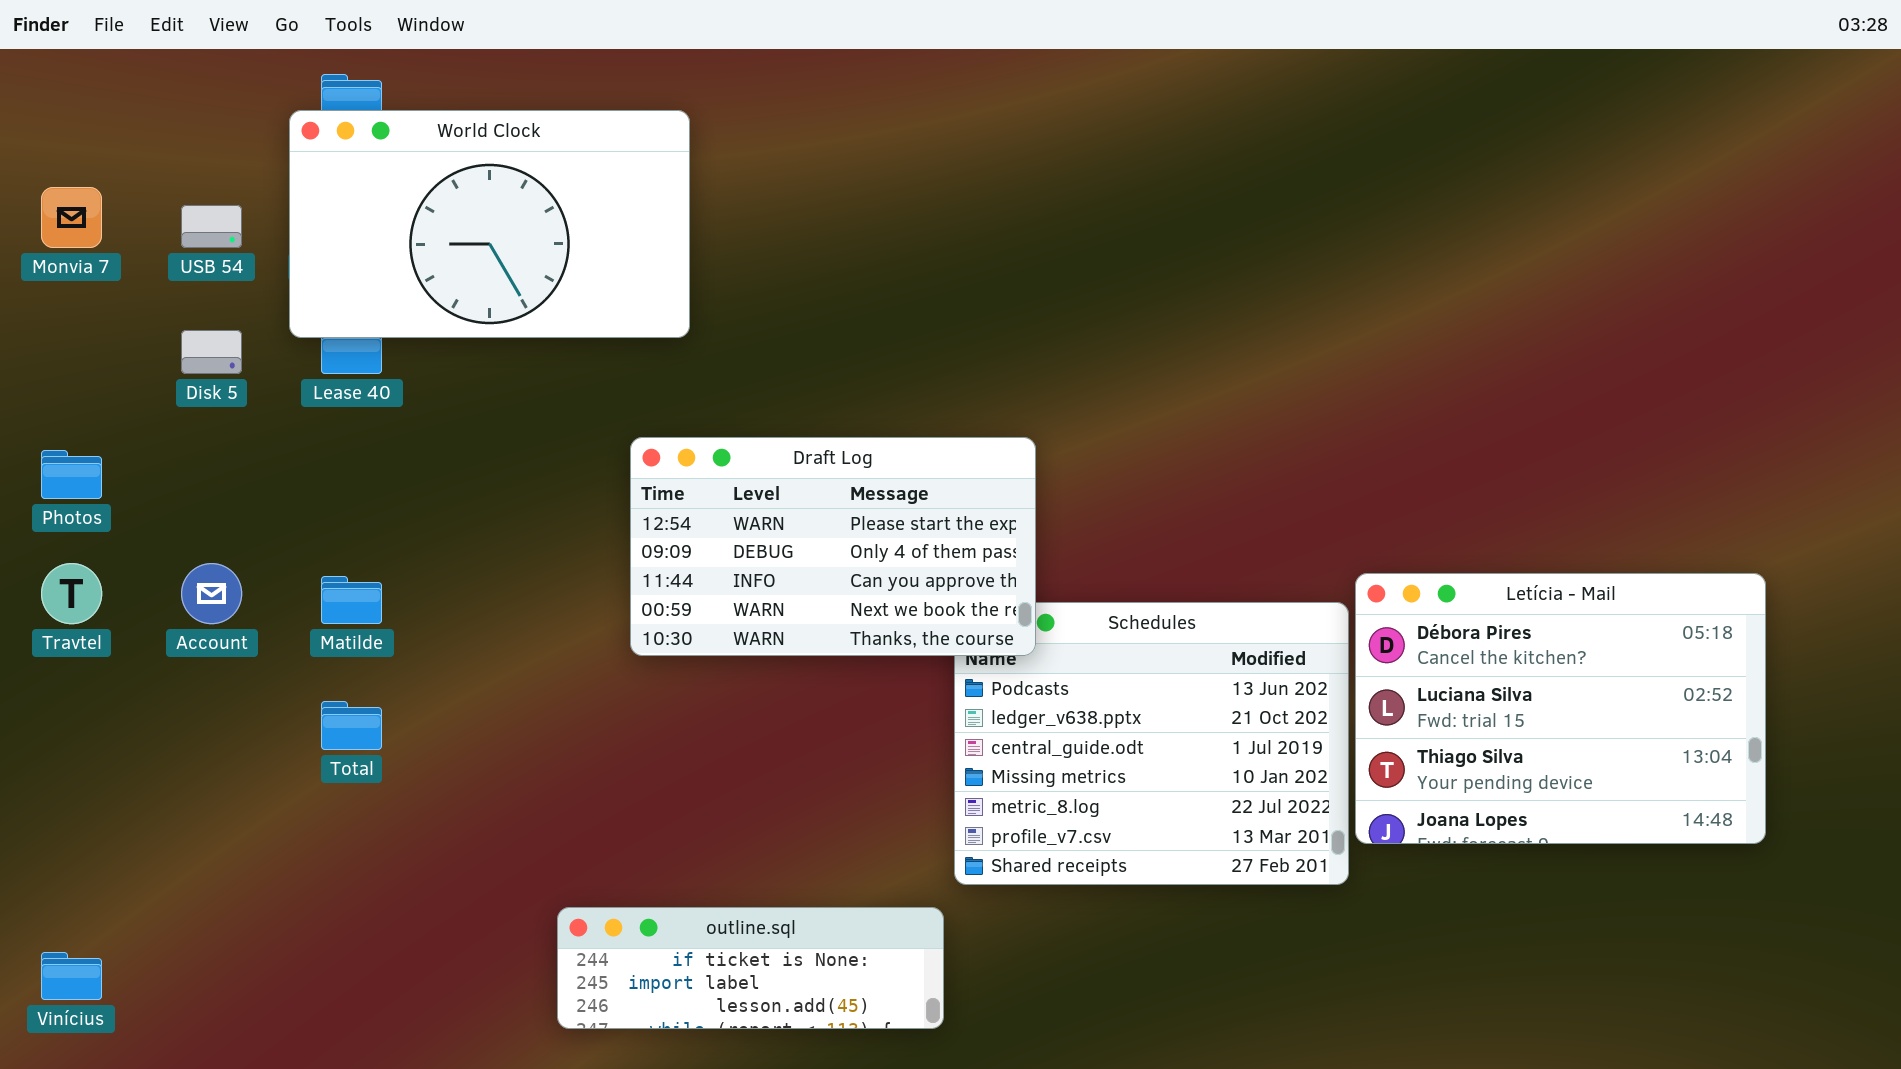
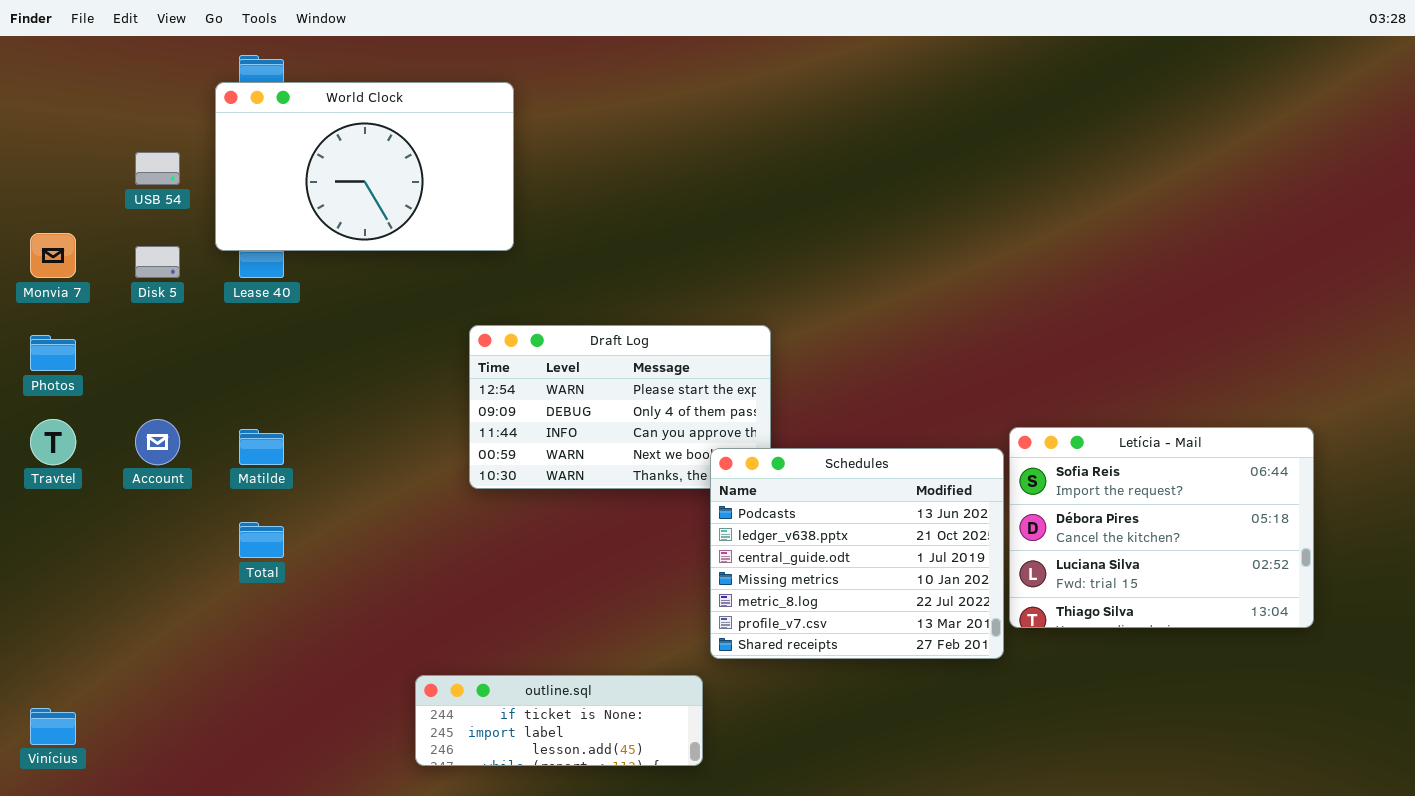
Monvia 7: [41,187,102,248] -> [30,233,76,278], moved
Letícia - Mail: [1355,573,1766,844] -> [1009,427,1314,628], scrolled up 1 row
Schedules: [954,602,1349,885] -> [710,448,1004,659], raised

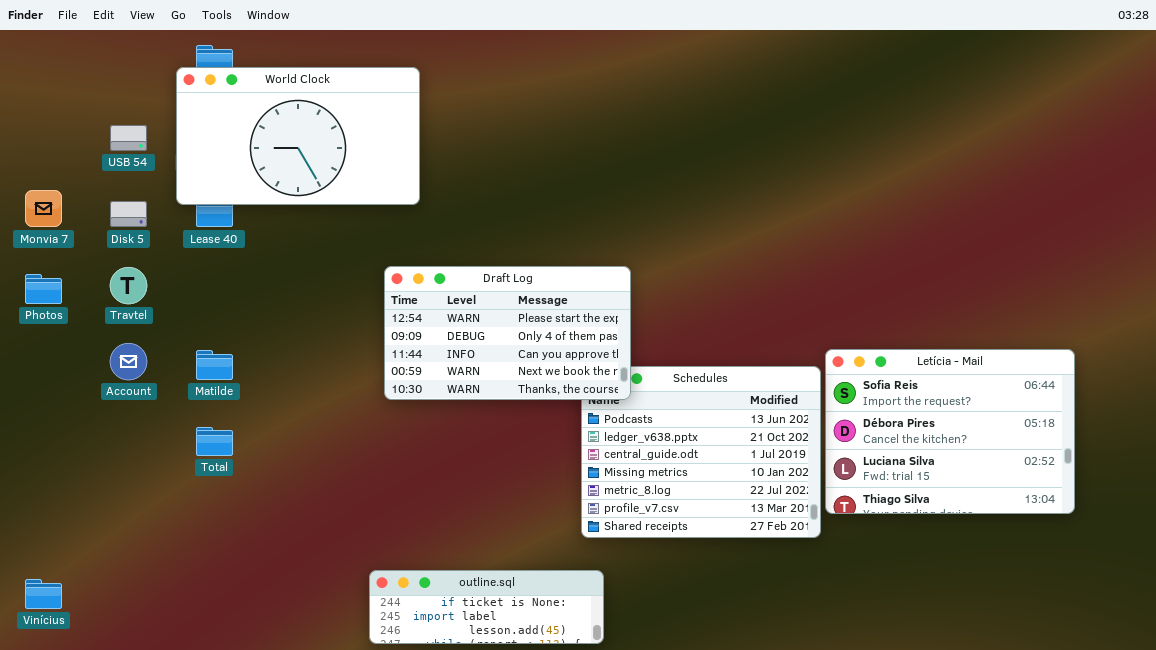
Draft Log: [469,325,771,489] -> [384,266,631,400], raised
Travtel: [30,419,76,465] -> [110,267,147,304], moved
outline.sql: [415,675,703,766] -> [369,570,604,644], moved

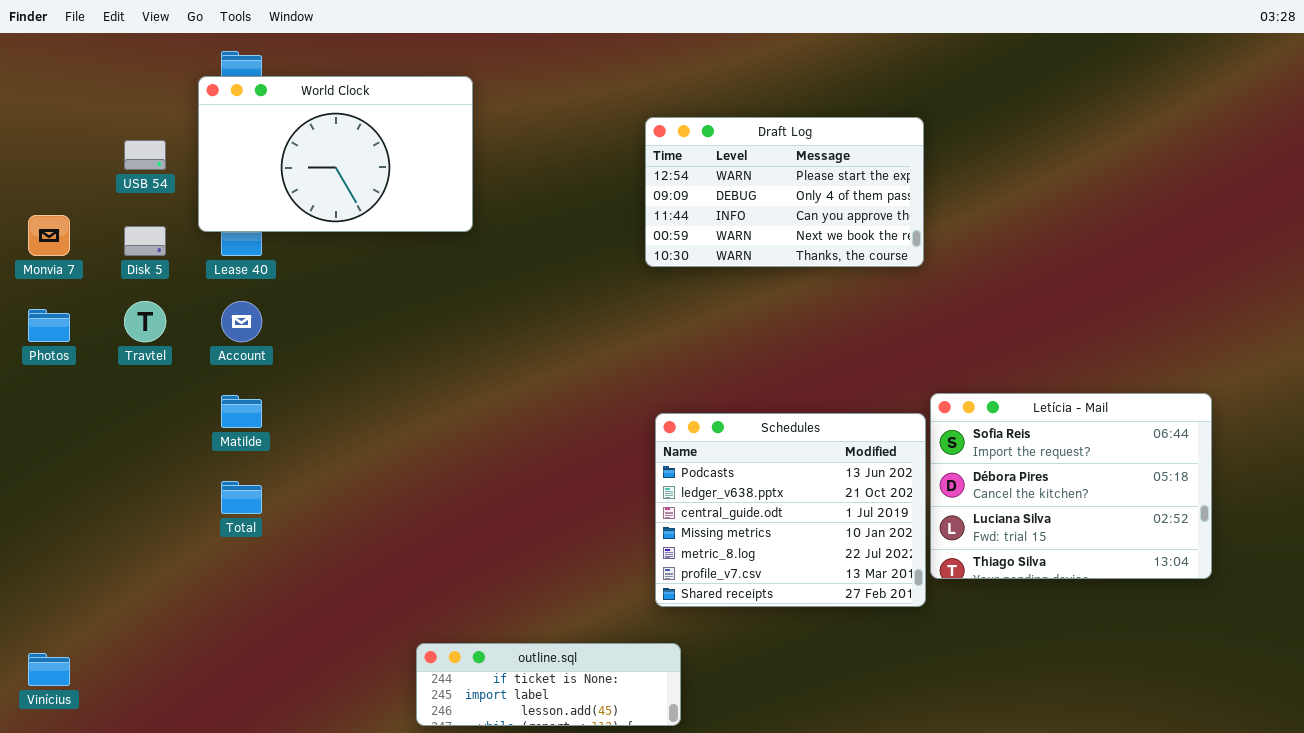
Draft Log: [384,266,631,400] -> [645,117,924,267], moved
Account: [110,343,147,380] -> [221,301,262,342], moved

